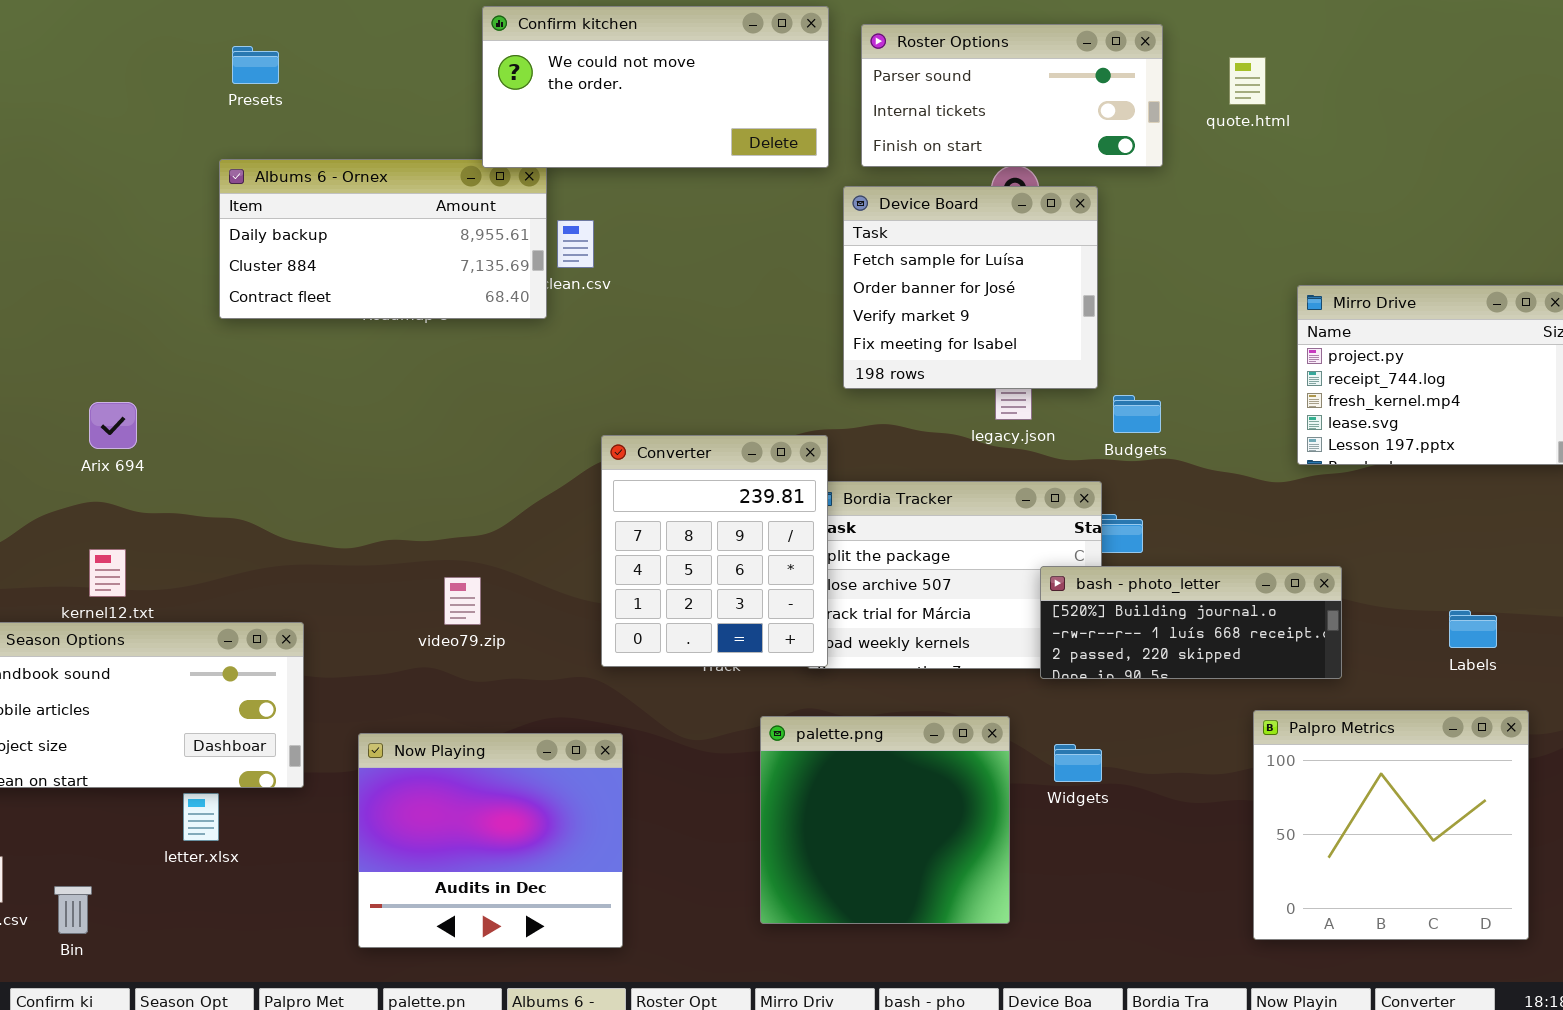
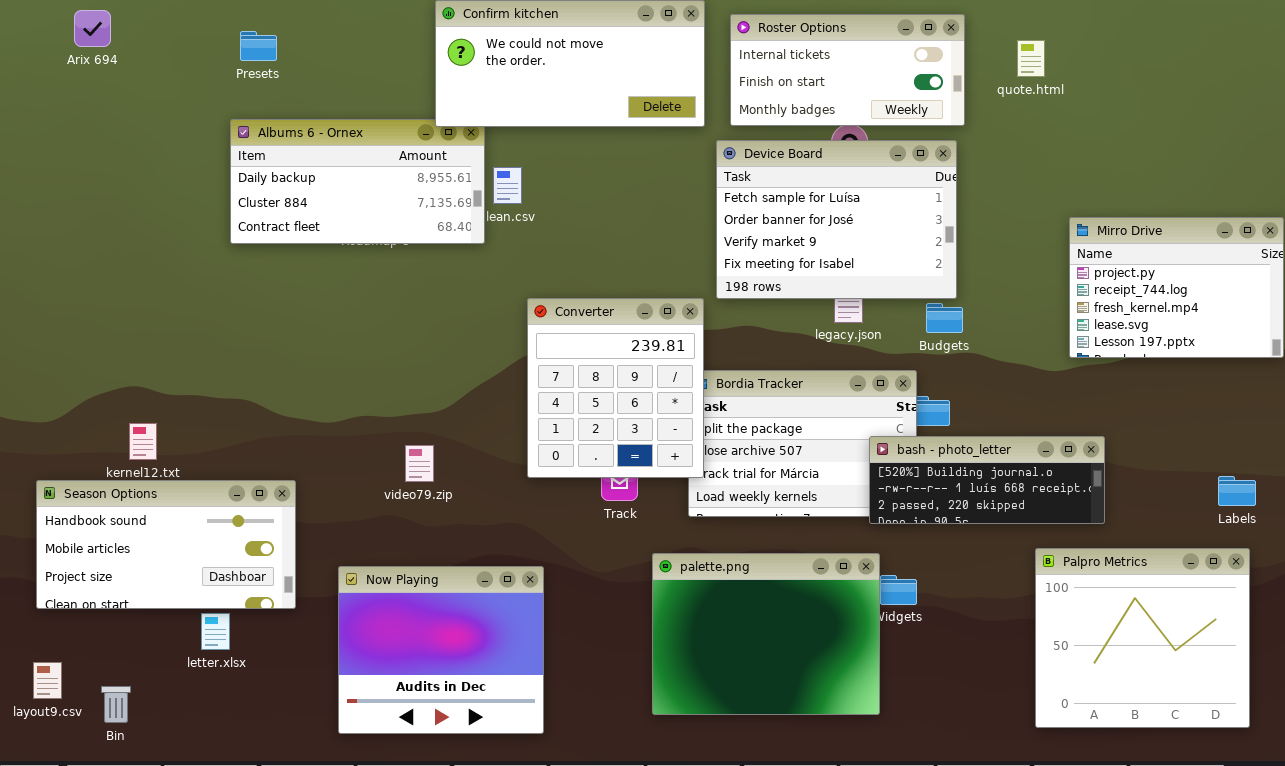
Roster Options: [861,24,1163,167] -> [730,14,965,126], scrolled down 1 row
Device Board: [843,186,1098,389] -> [716,140,957,299], resized
Arix 694: [89,402,137,449] -> [74,10,111,47], moved
Converter: [601,435,828,667] -> [527,298,704,478], moved
Labels: [1449,610,1497,648] -> [1218,476,1256,506], moved
palette.png: [760,716,1010,924] -> [652,553,880,715], resized

